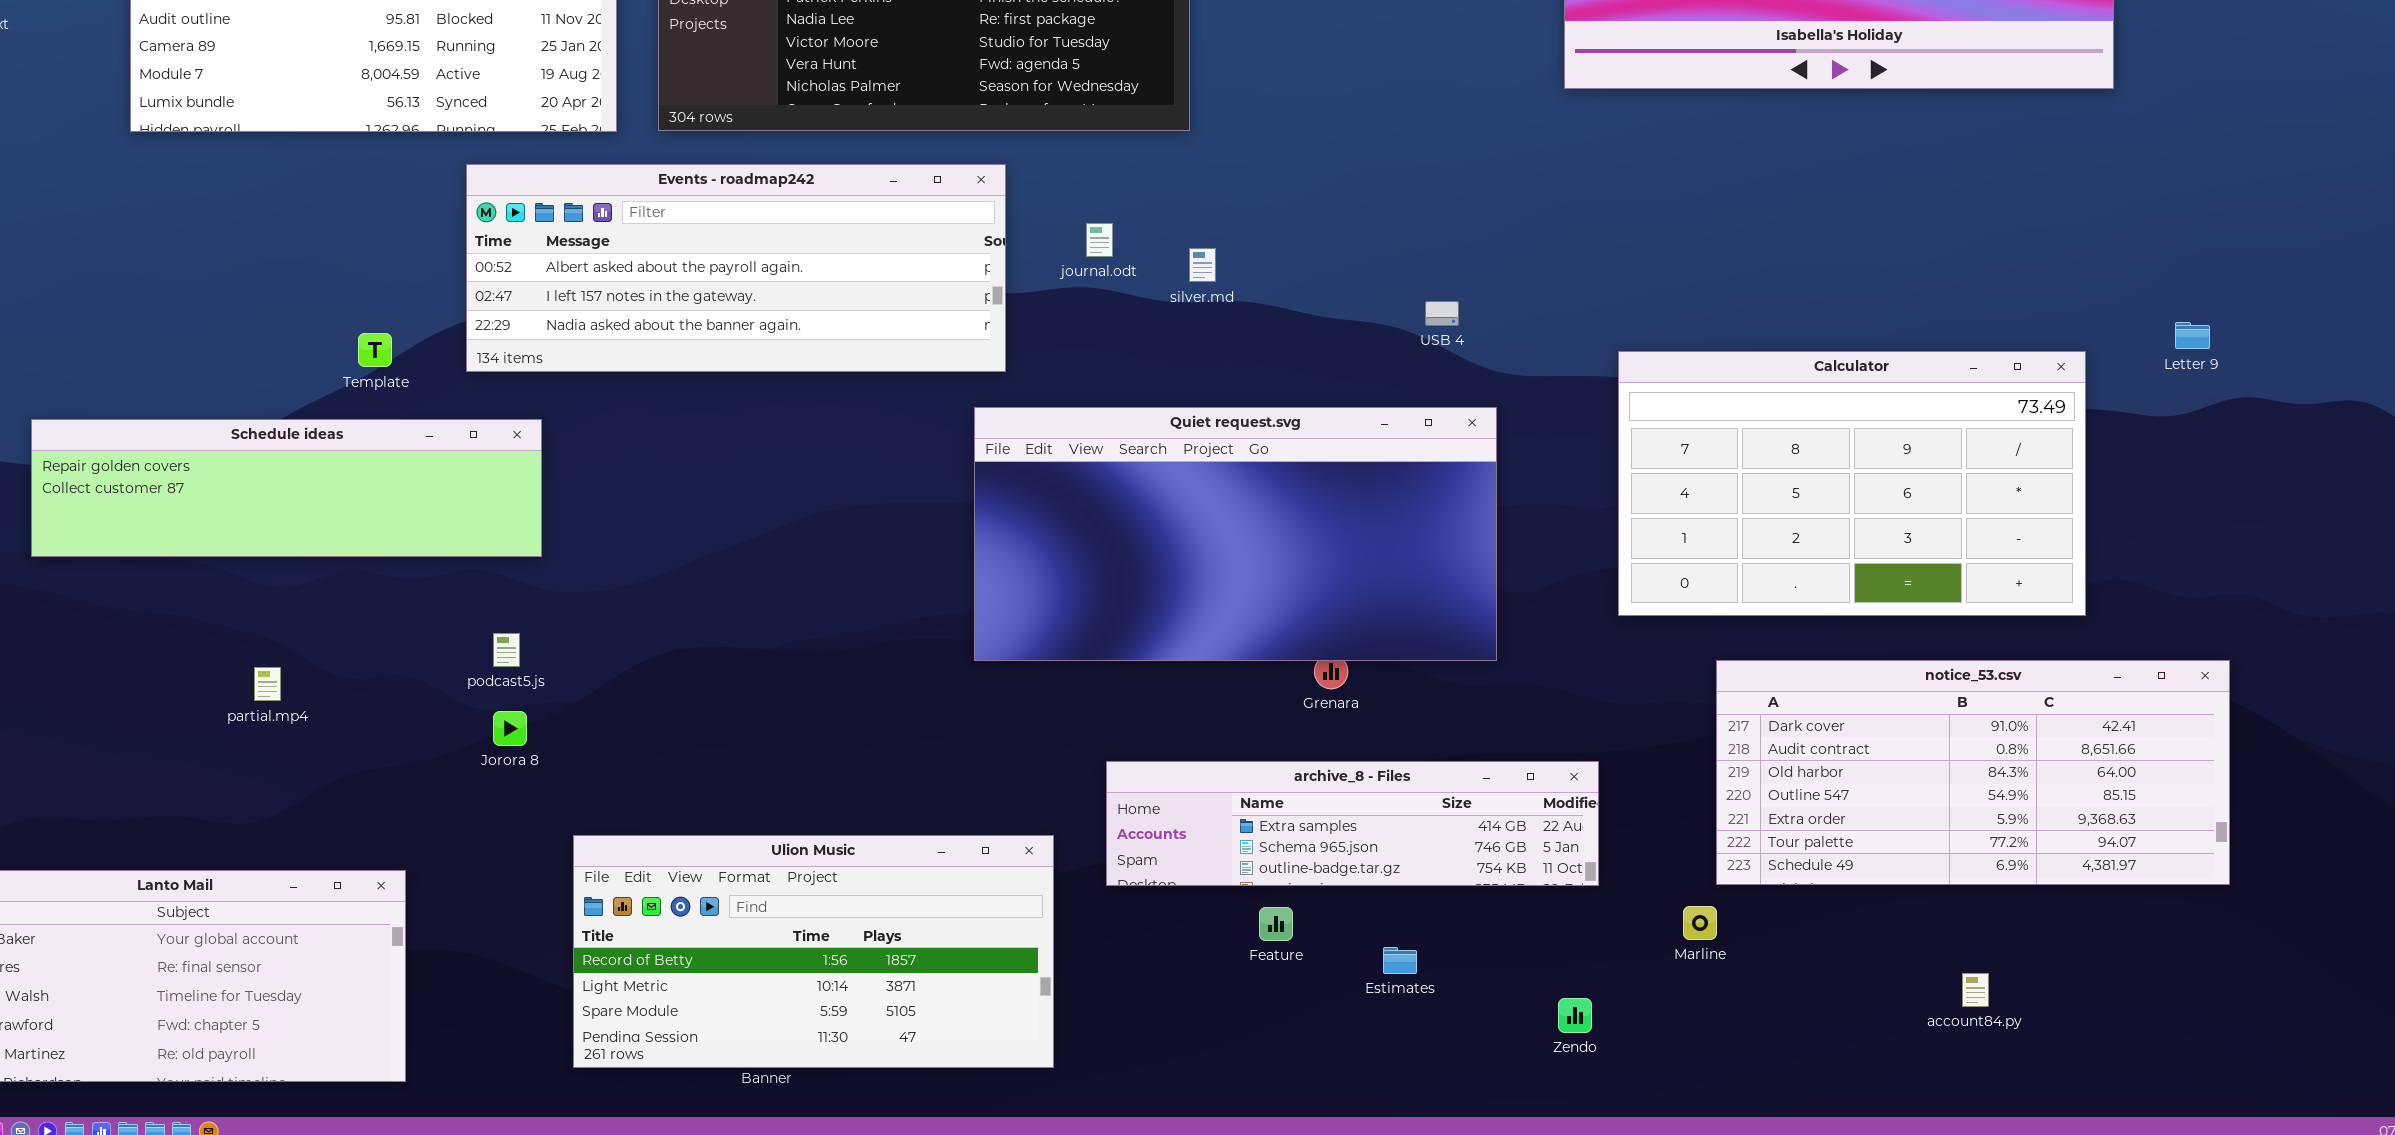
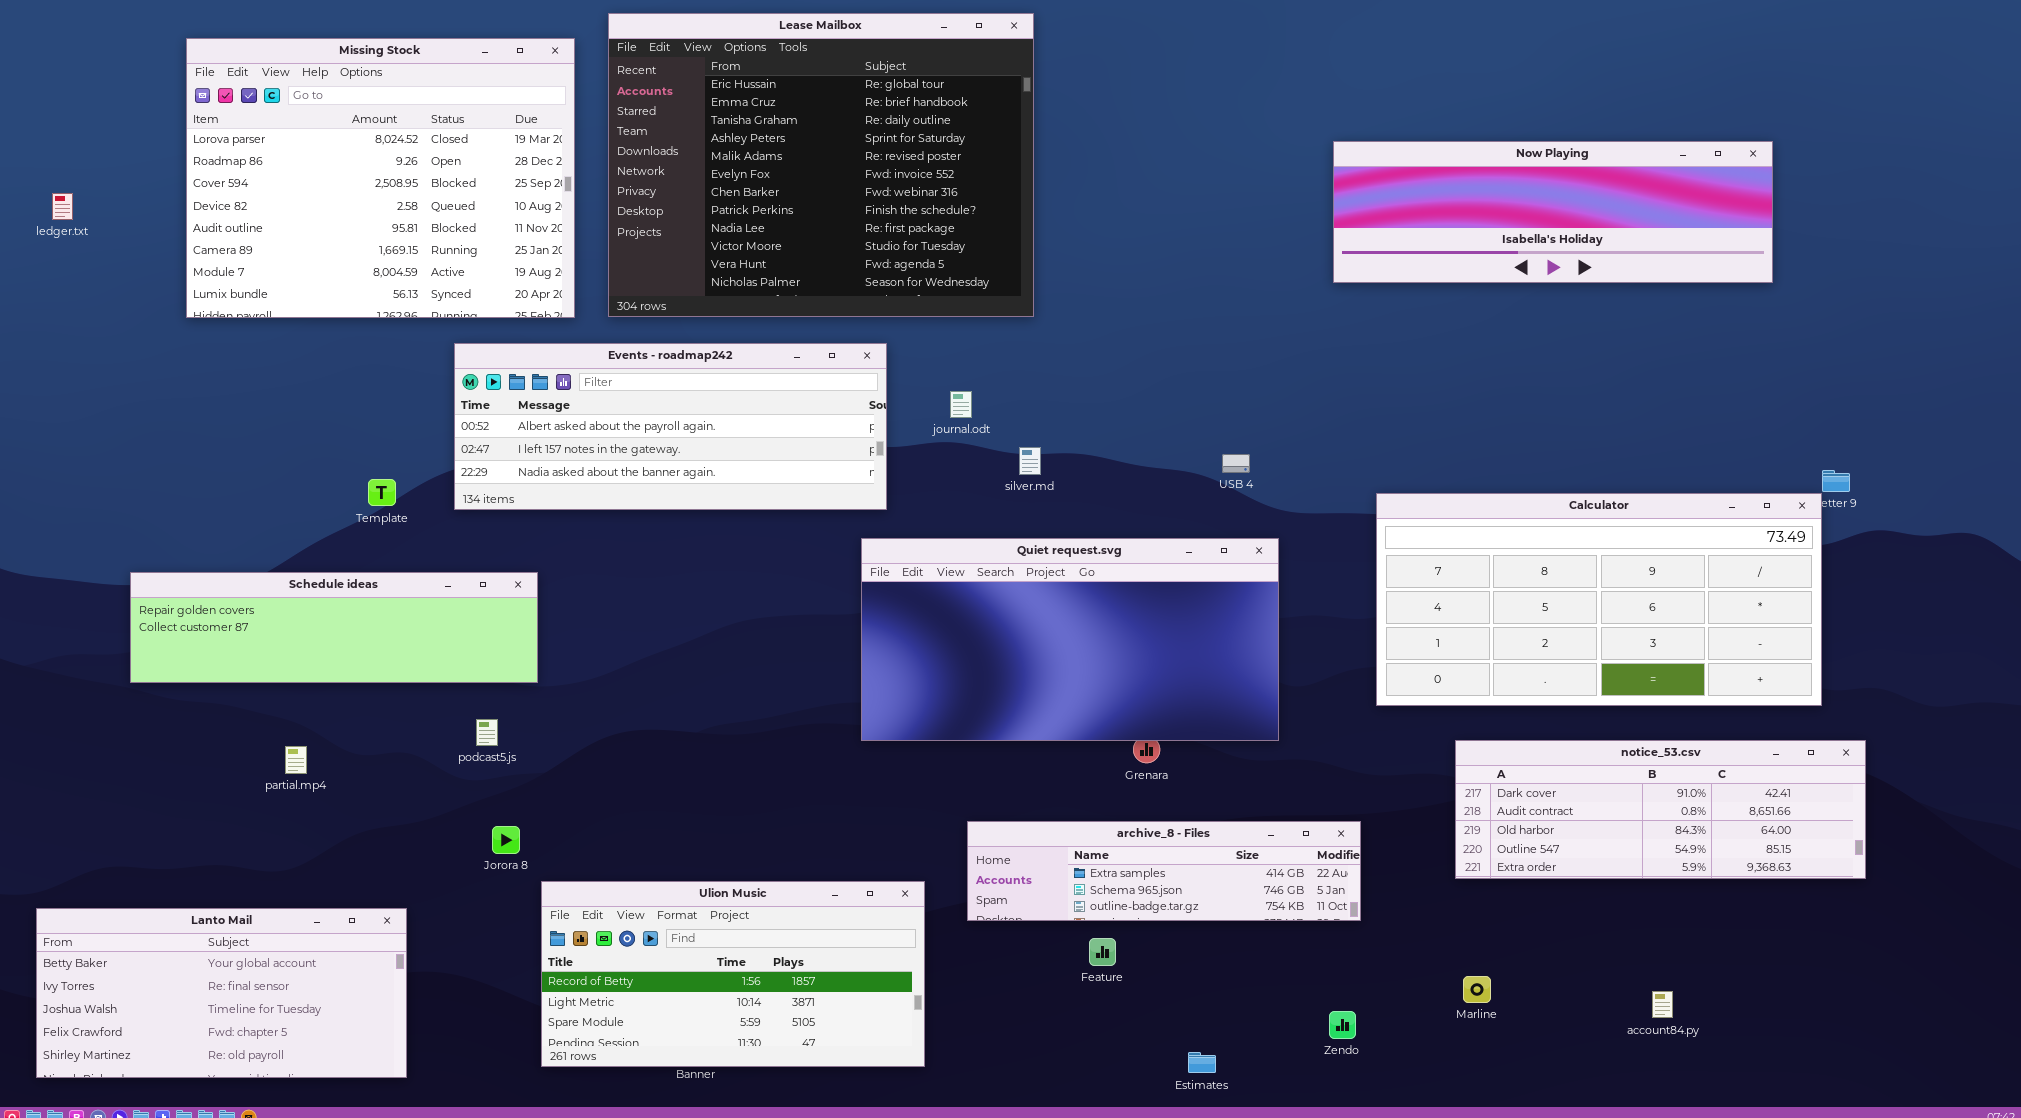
silver.md: [1189,248,1216,282] -> [1019,447,1041,475], moved
Calculator: [1618,351,2086,616] -> [1376,493,1822,706], resized
Schedule ideas: [31,419,542,557] -> [130,572,538,683], moved
notice_53.csv: [1716,660,2230,885] -> [1455,740,1866,879], resized
Jorora 8: [493,711,527,746] -> [492,826,520,854], moved
Marline: [1683,906,1717,940] -> [1463,976,1491,1003], moved
Estimates: [1383,947,1417,974] -> [1188,1052,1216,1073], moved

